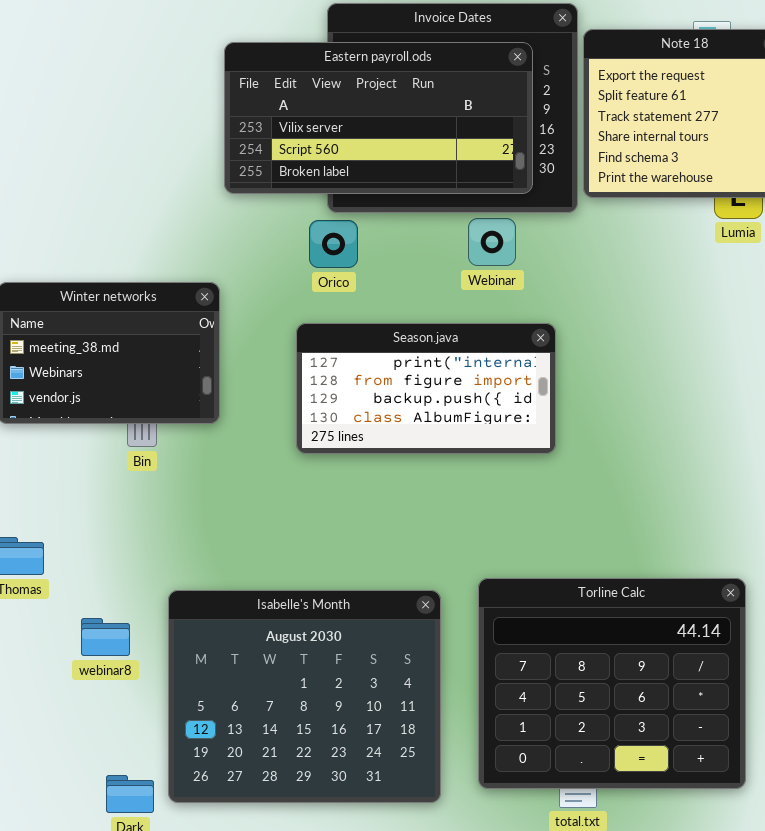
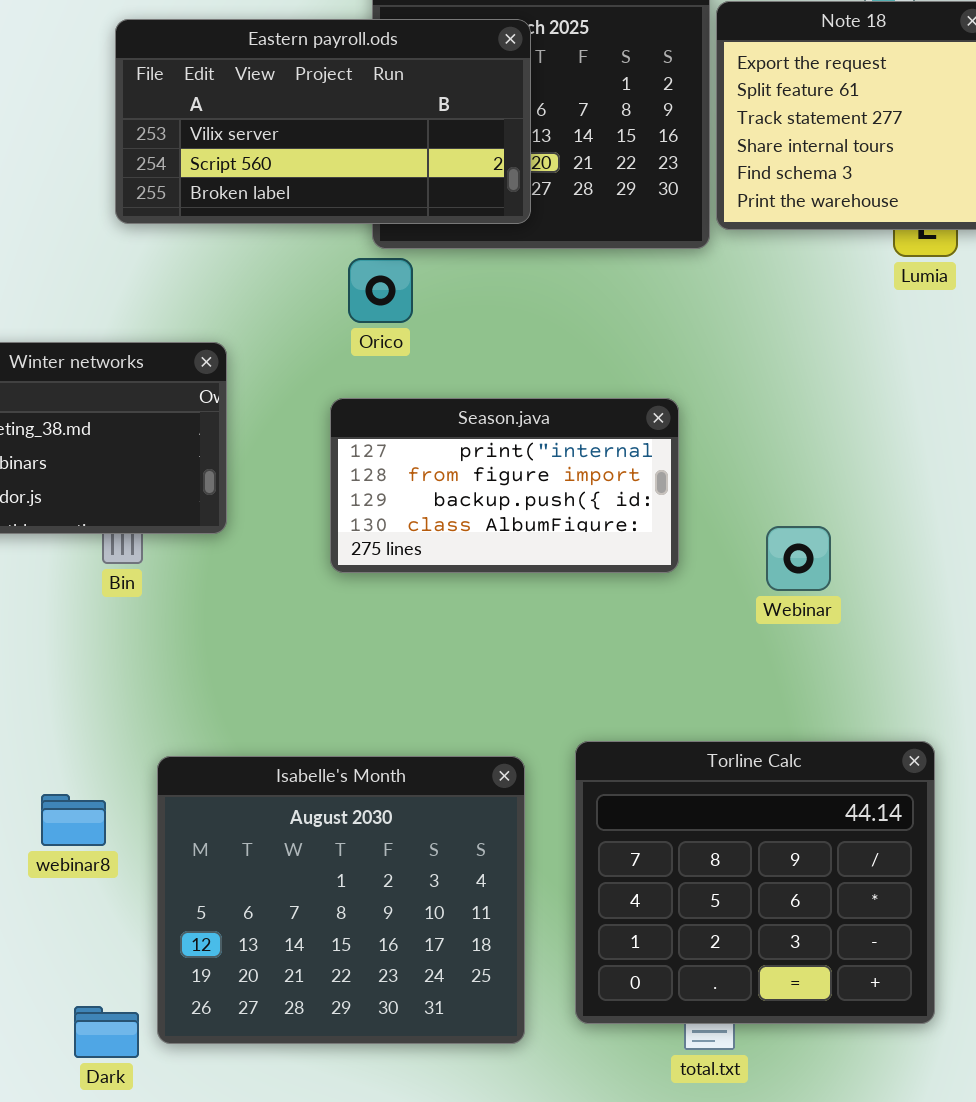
Eastern payroll.ods: [224,42,533,194] -> [115,19,531,224], moved
Webinar: [468,218,516,266] -> [766,526,831,591], moved

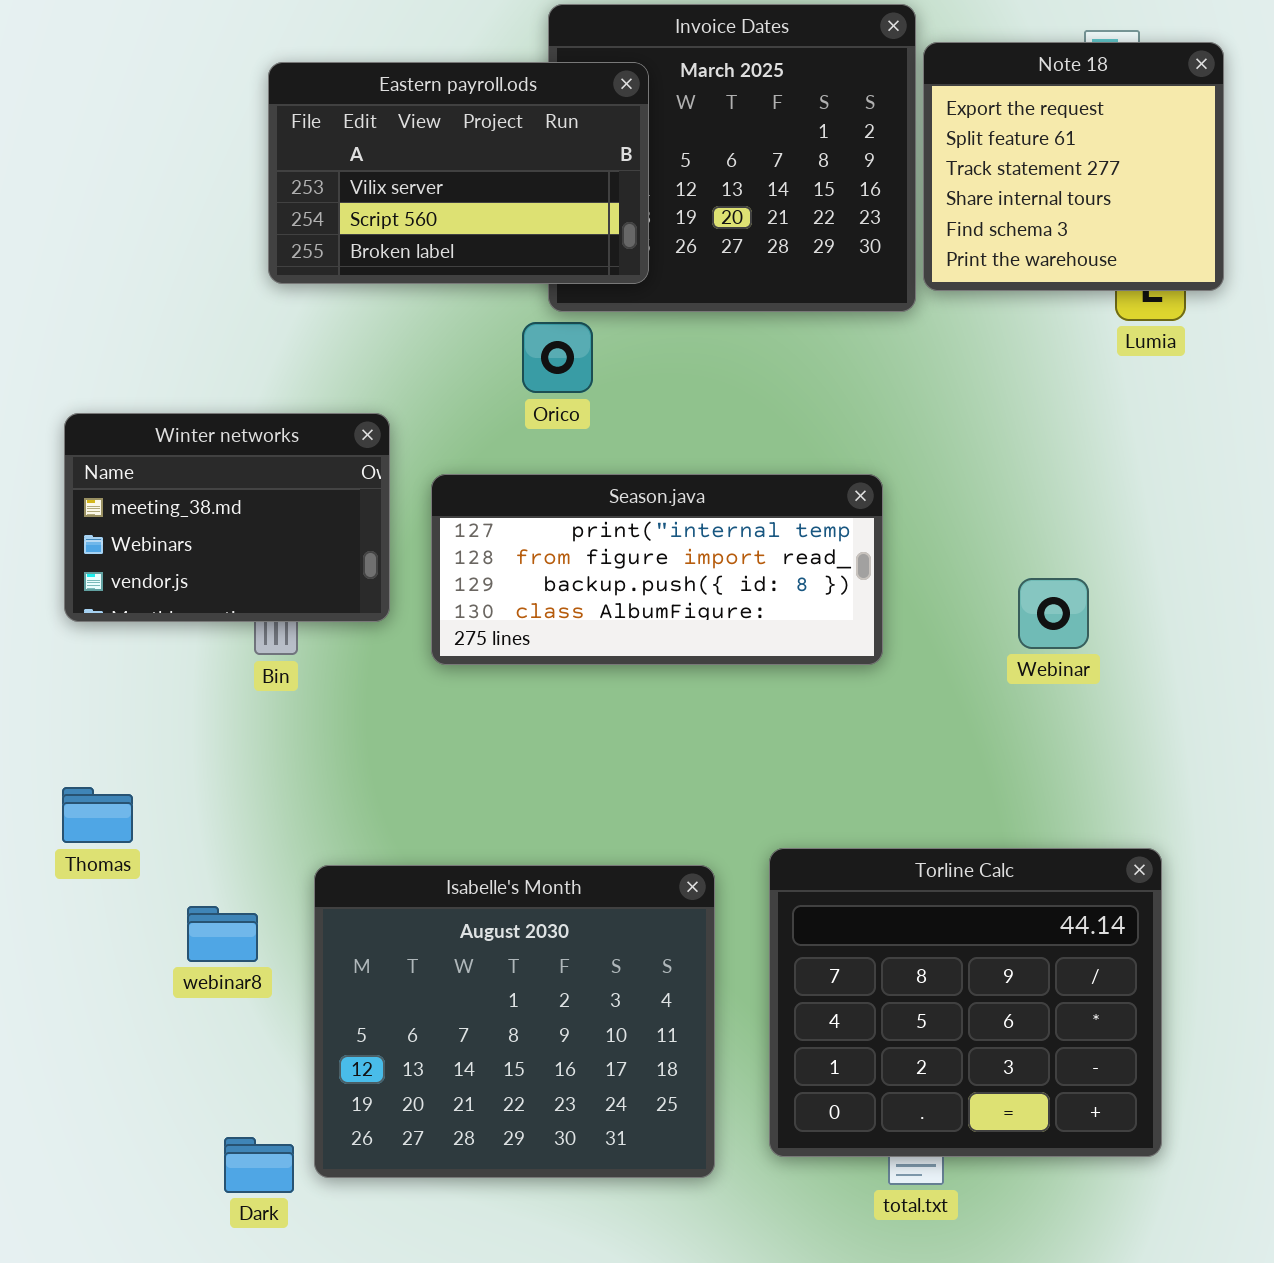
Eastern payroll.ods: [115,19,531,224] -> [268,62,649,284], resized
Season.java: [330,398,679,573] -> [431,474,883,665], resized
Webinar: [766,526,831,591] -> [1018,578,1089,649], moved

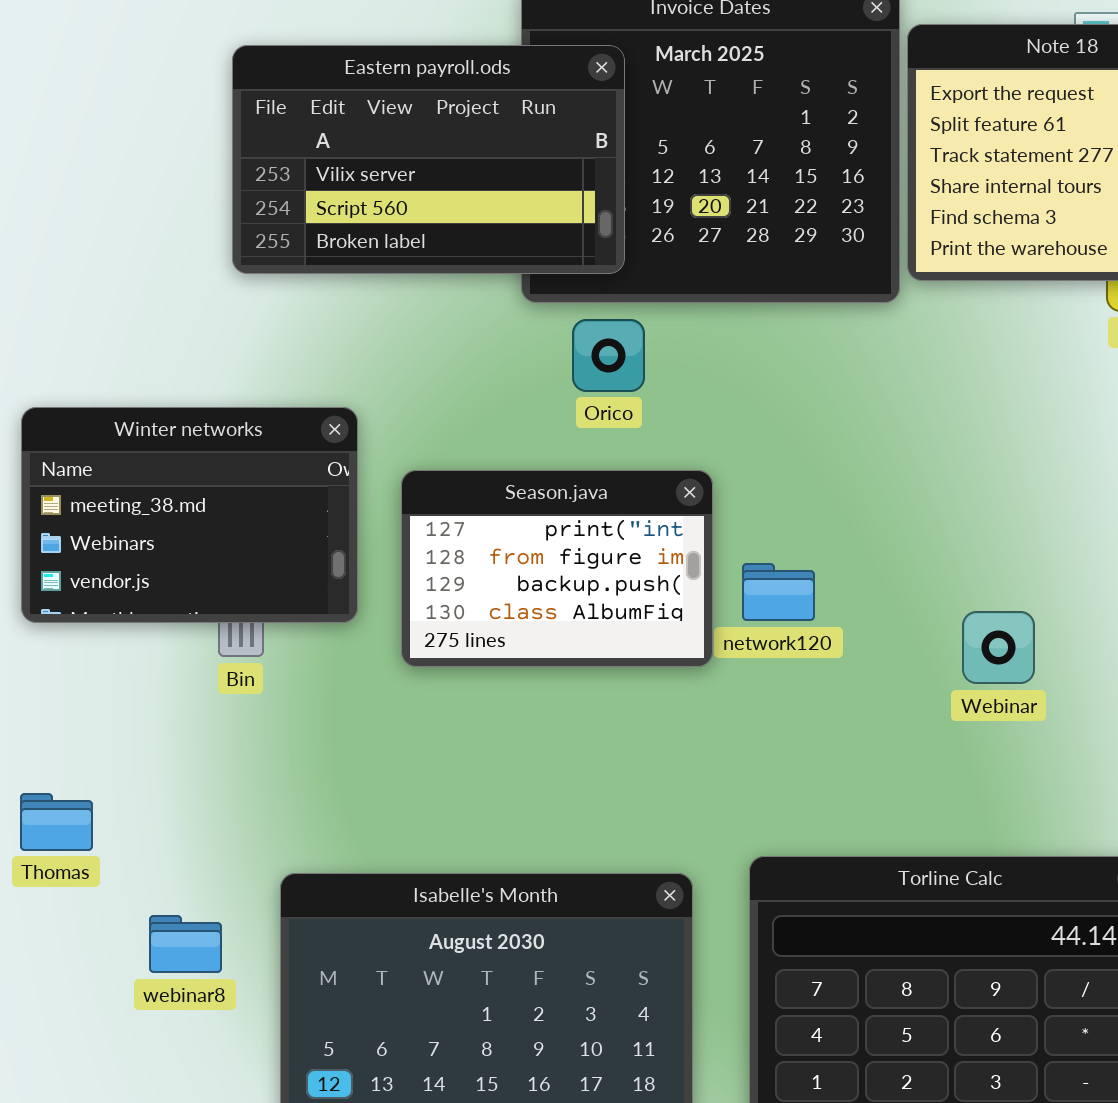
Orico: [522,322,593,393] -> [572,319,645,392], moved
Season.java: [431,474,883,665] -> [401,470,713,667], resized
Webinar: [1018,578,1089,649] -> [962,611,1035,684], moved

